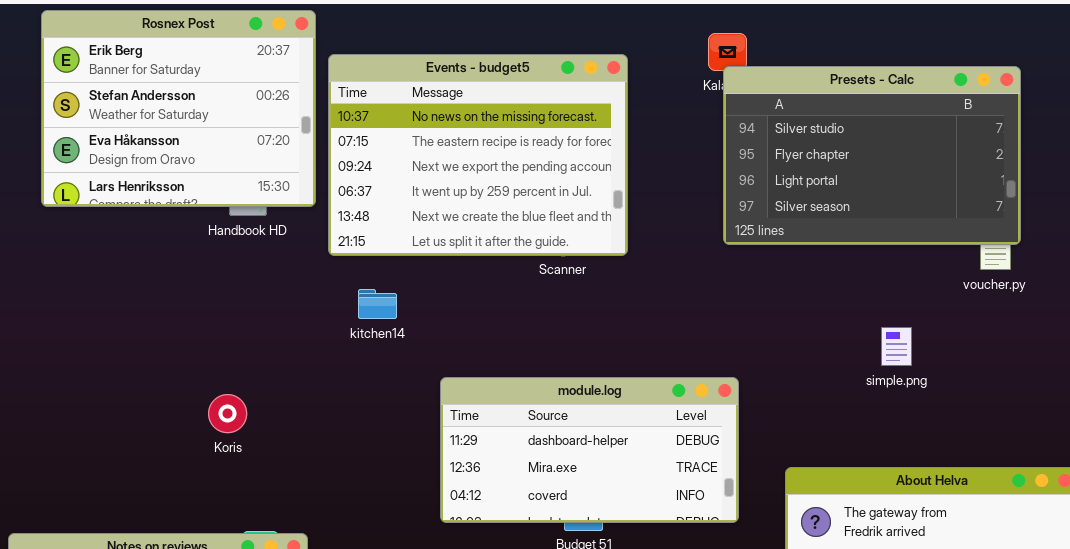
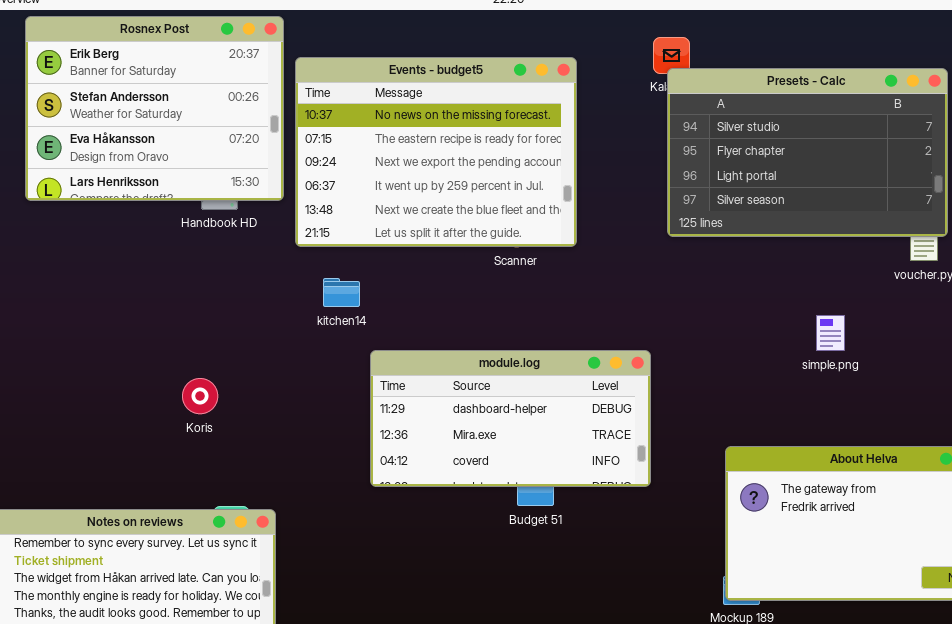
module.log: [440,377,739,523] -> [370,350,651,487], moved

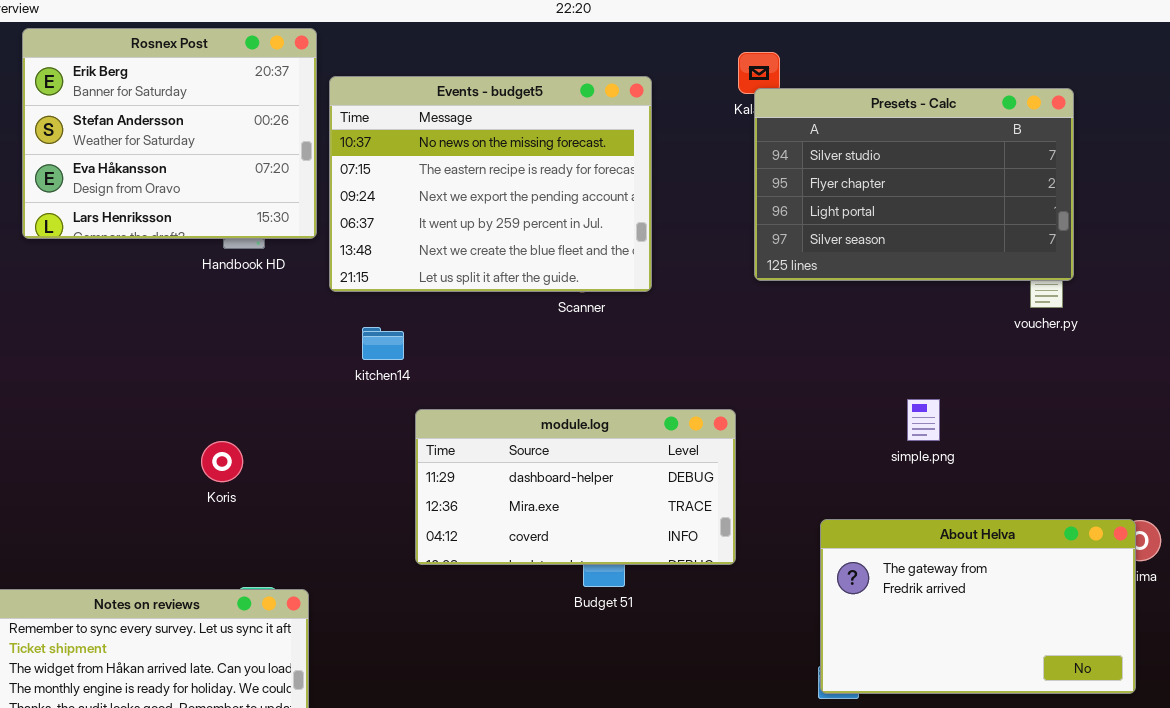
simple.png: [816,315,845,351] -> [907,399,940,441], moved

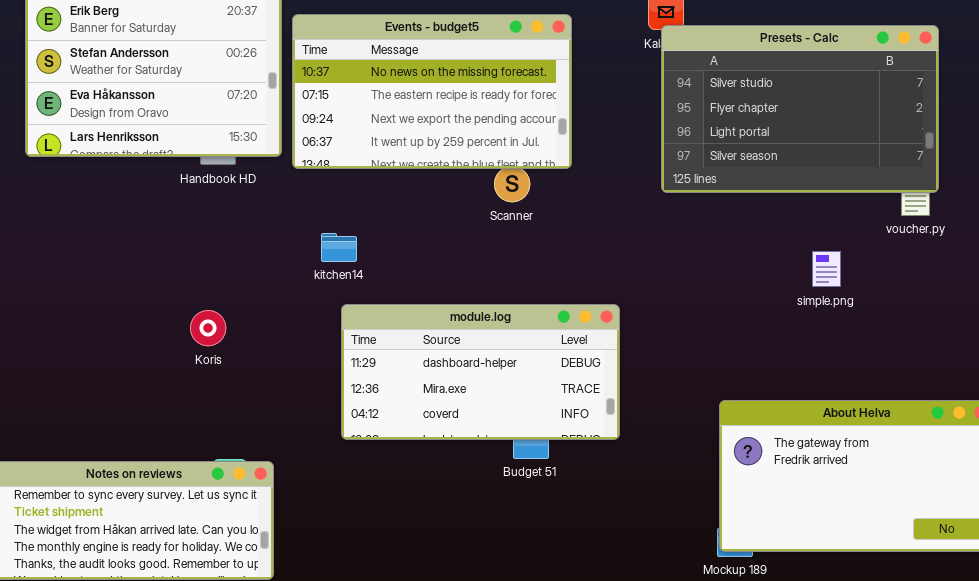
Events - budget5: [329,76,652,292] -> [292,14,572,169], resized
simple.png: [907,399,940,441] -> [812,251,841,287], moved
module.log: [415,409,736,565] -> [341,304,620,440], moved
Koris: [201,441,243,482] -> [190,310,226,346], moved

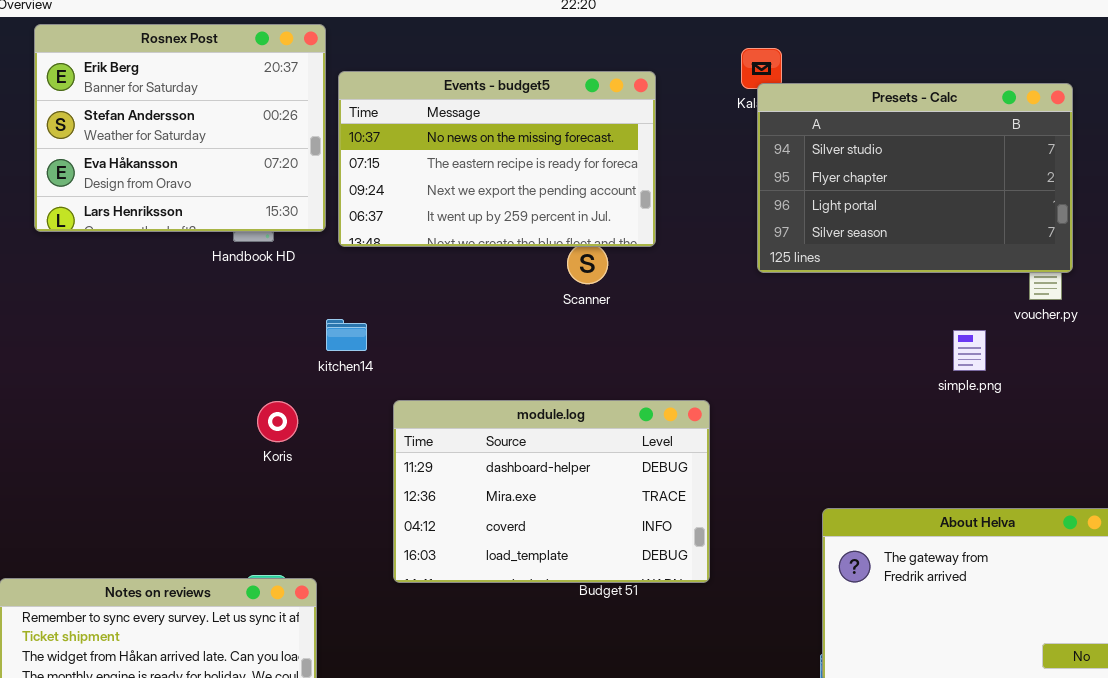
kitchen14: [321,233,357,262] -> [326,319,367,351], moved
simple.png: [812,251,841,287] -> [953,330,986,371], moved
module.log: [341,304,620,440] -> [393,400,710,583], resized
Koris: [190,310,226,346] -> [257,401,298,442], moved

